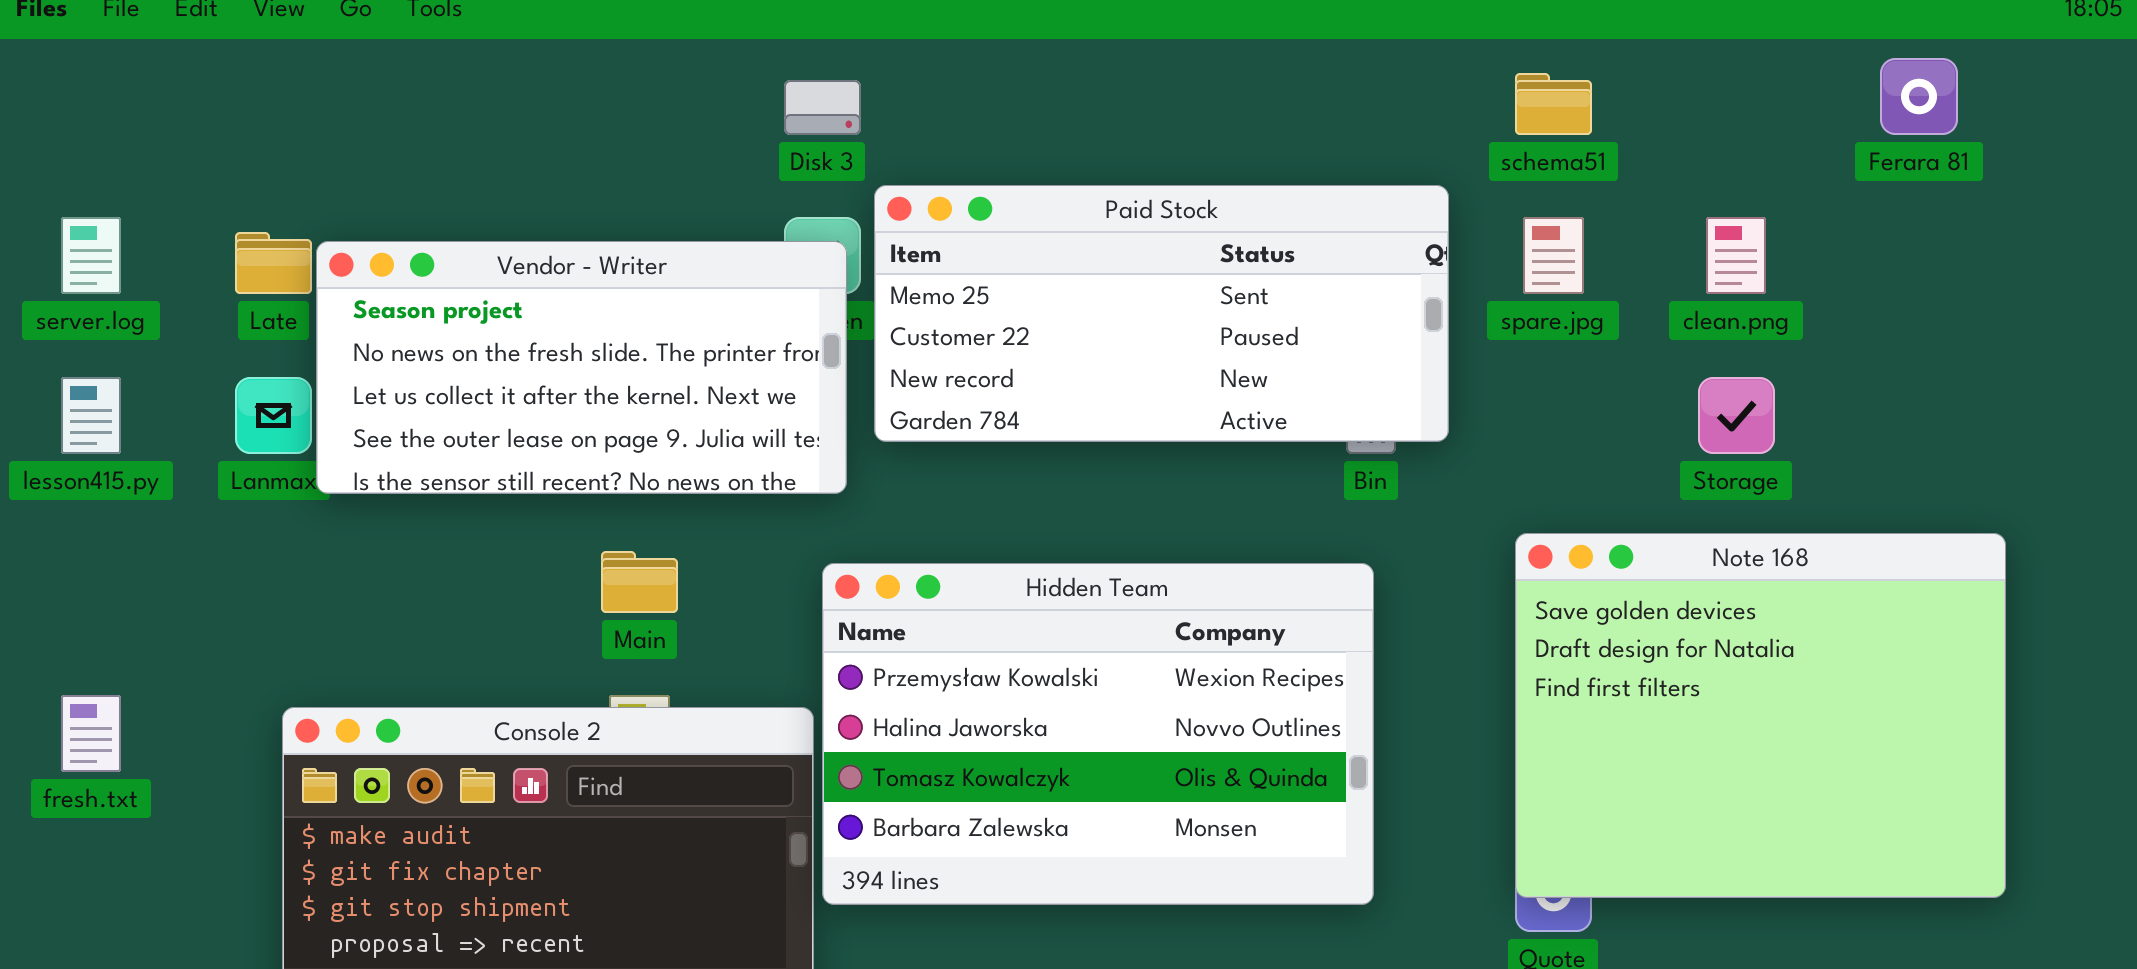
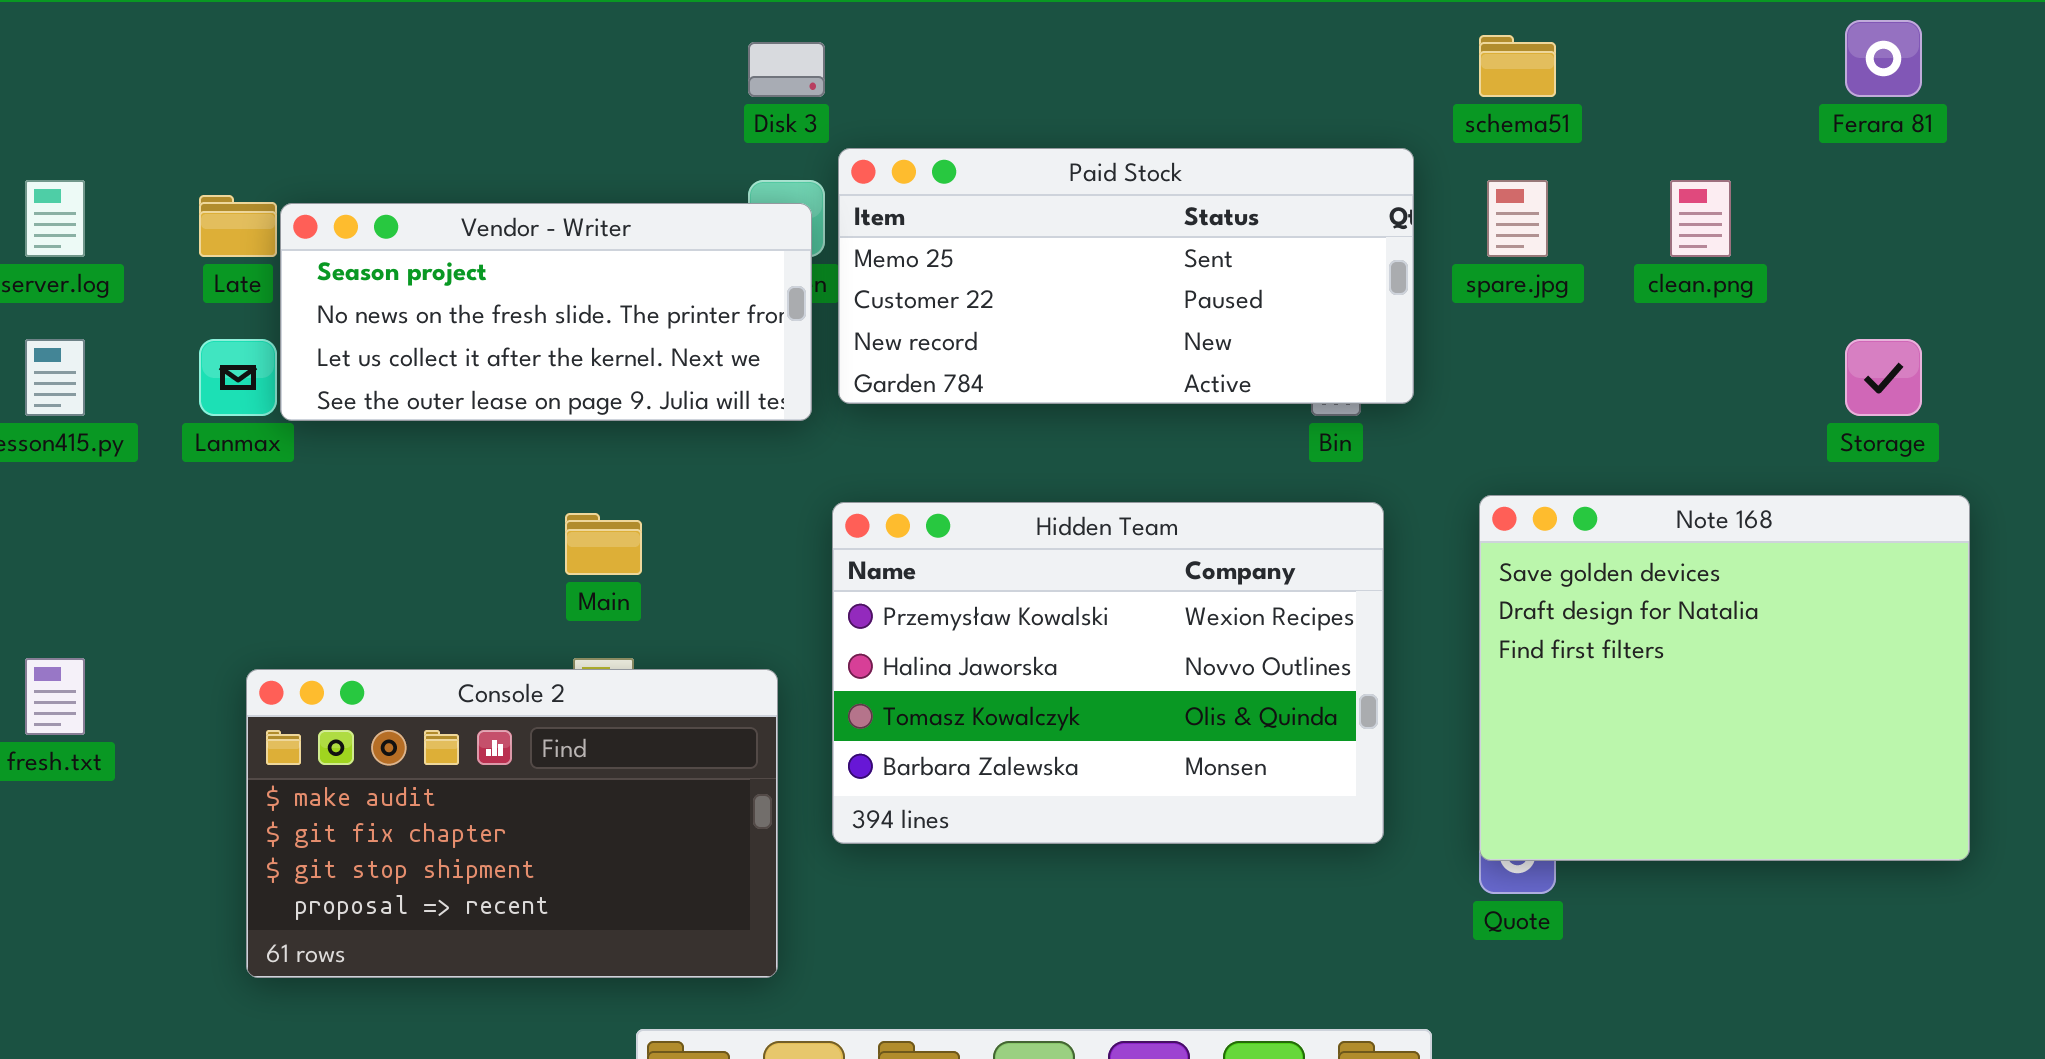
Vendor - Writer: [316,241,847,494] -> [280,203,812,421], resized
Storage: [1698,377,1775,454] -> [1845,339,1922,416], moved
Hidden Team: [822,563,1374,905] -> [832,502,1384,844], moved

